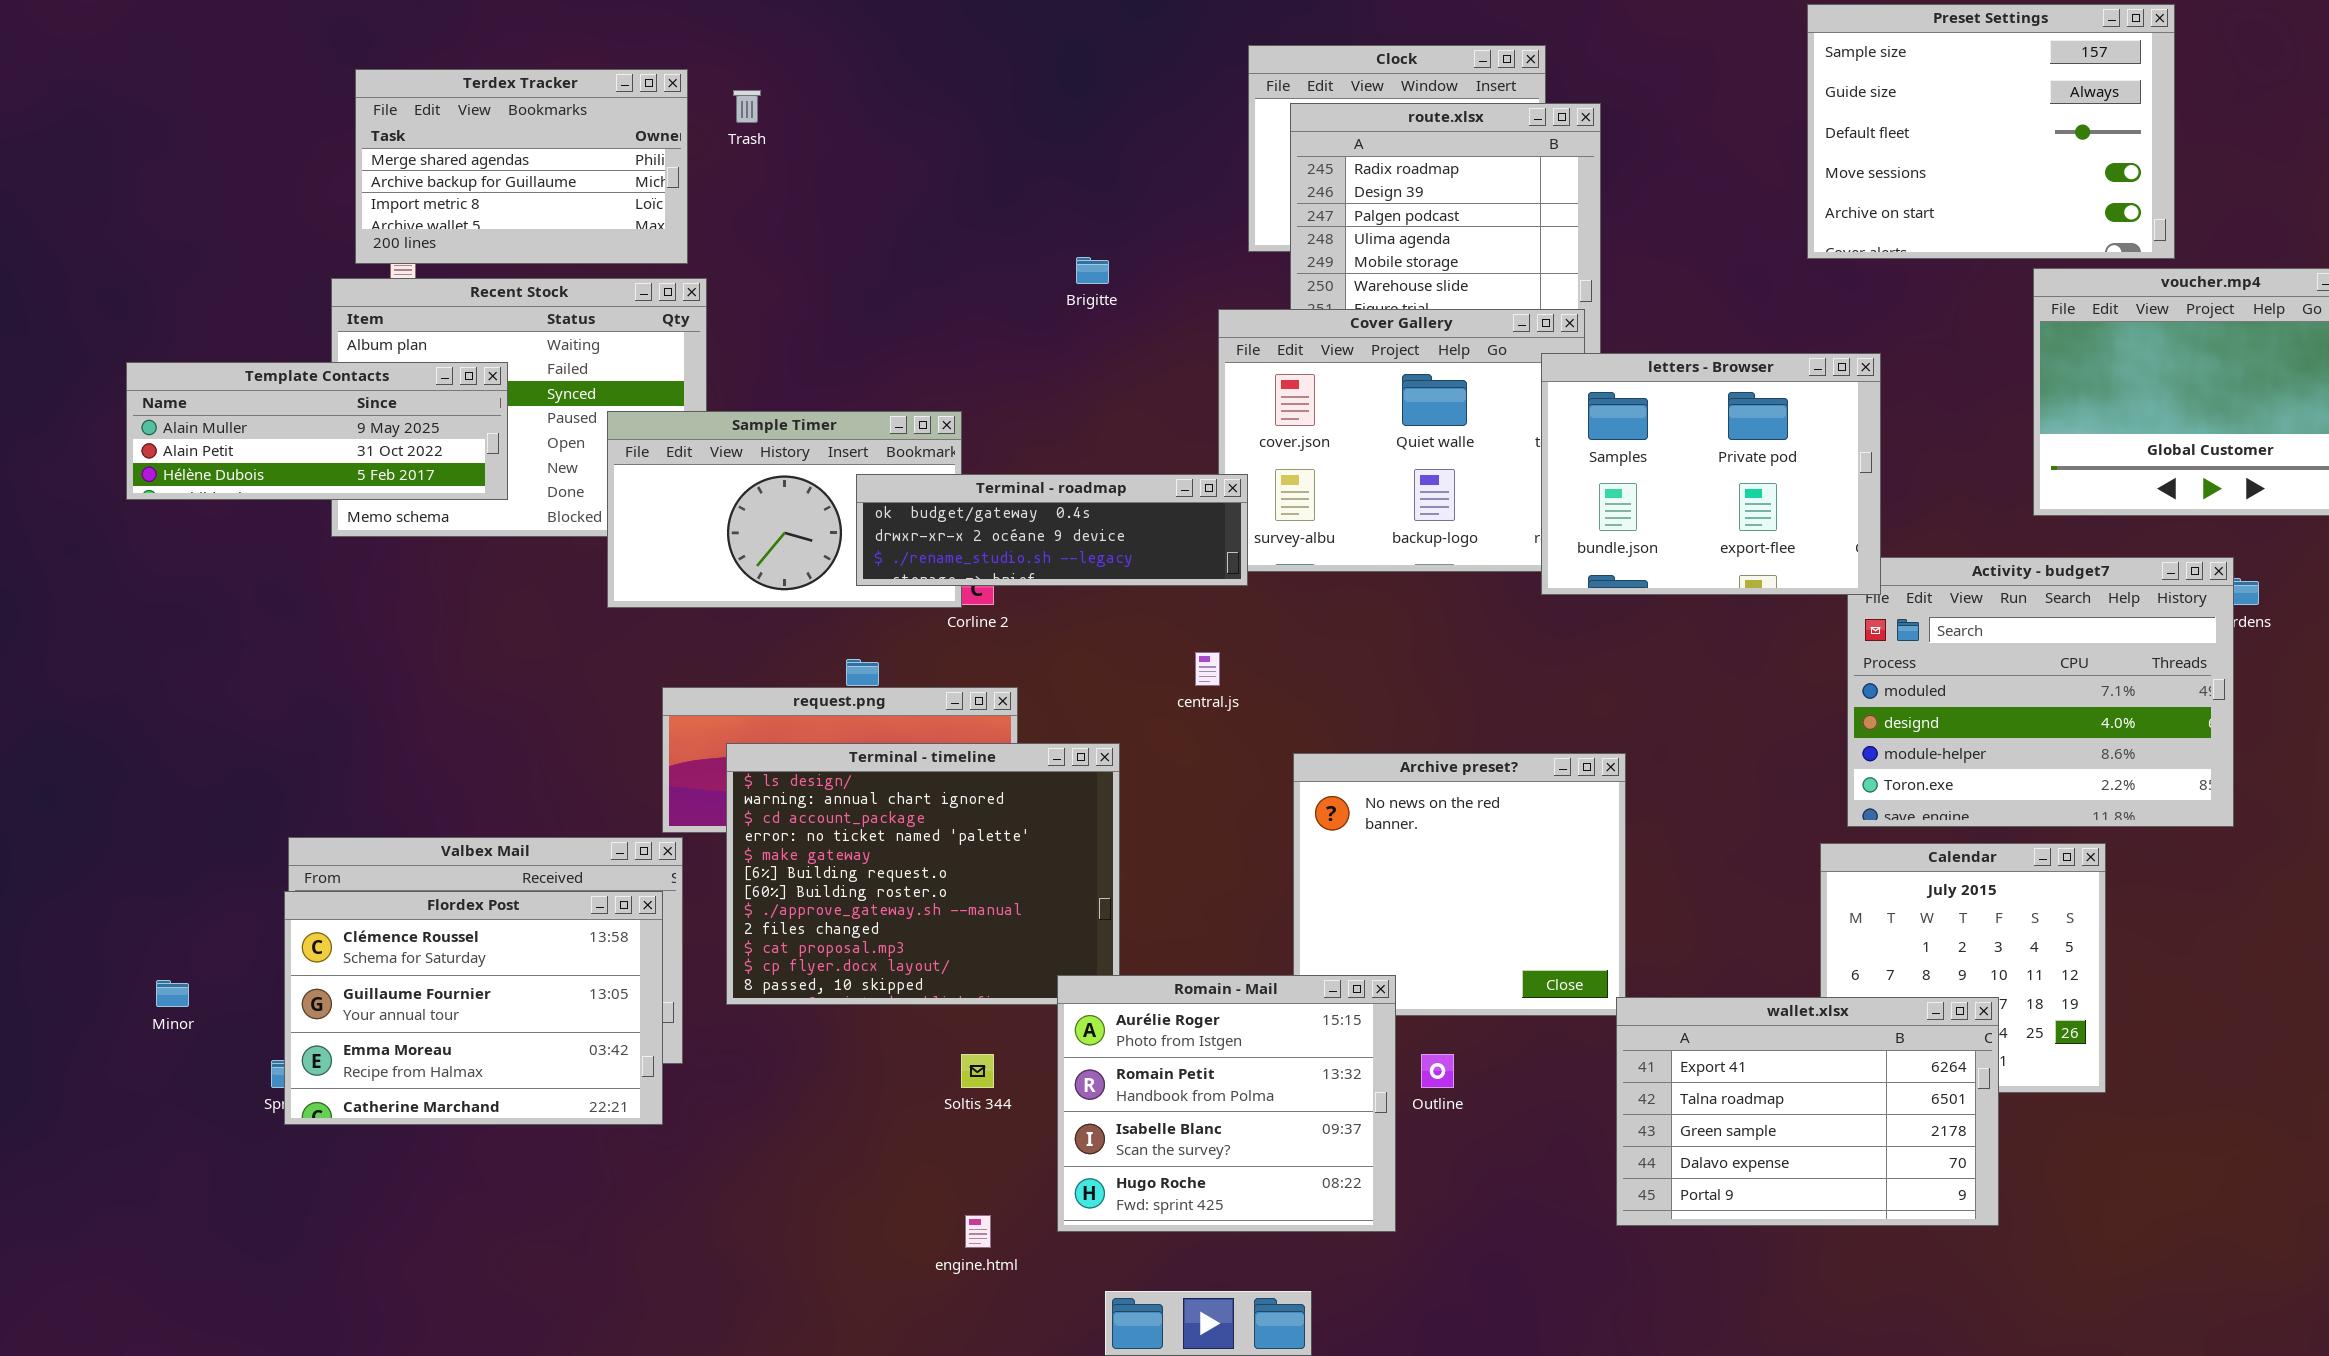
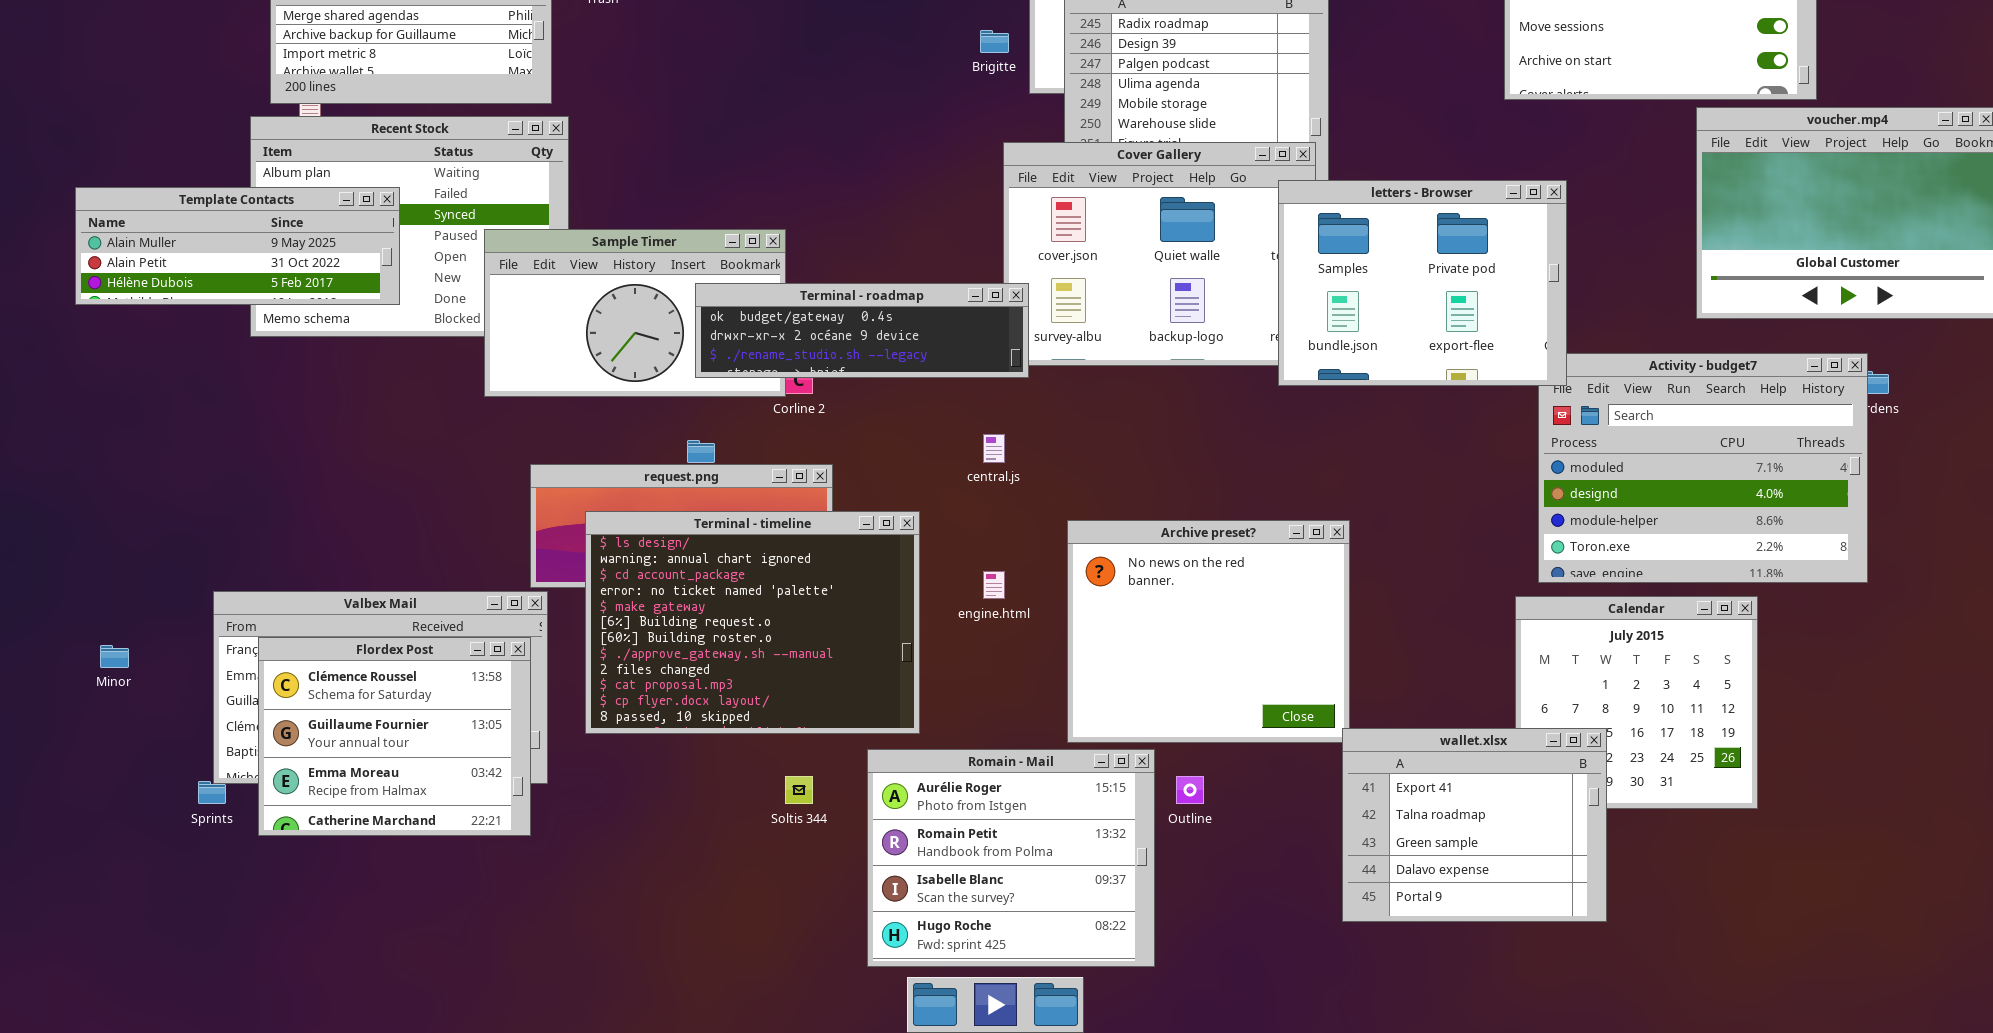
Brigitte: [1076,257,1109,284] -> [980,30,1009,53], moved
Flordex Post: [284,891,663,1125] -> [258,637,531,836], resized
Romain - Mail: [1057,975,1396,1232] -> [867,749,1155,967], moved
Minor: [156,980,189,1007] -> [100,645,129,668], moved
wallet.xlsx: [1616,997,1999,1226] -> [1342,728,1607,922], resized
engine.html: [965,1215,991,1248] -> [983,571,1005,599], moved

